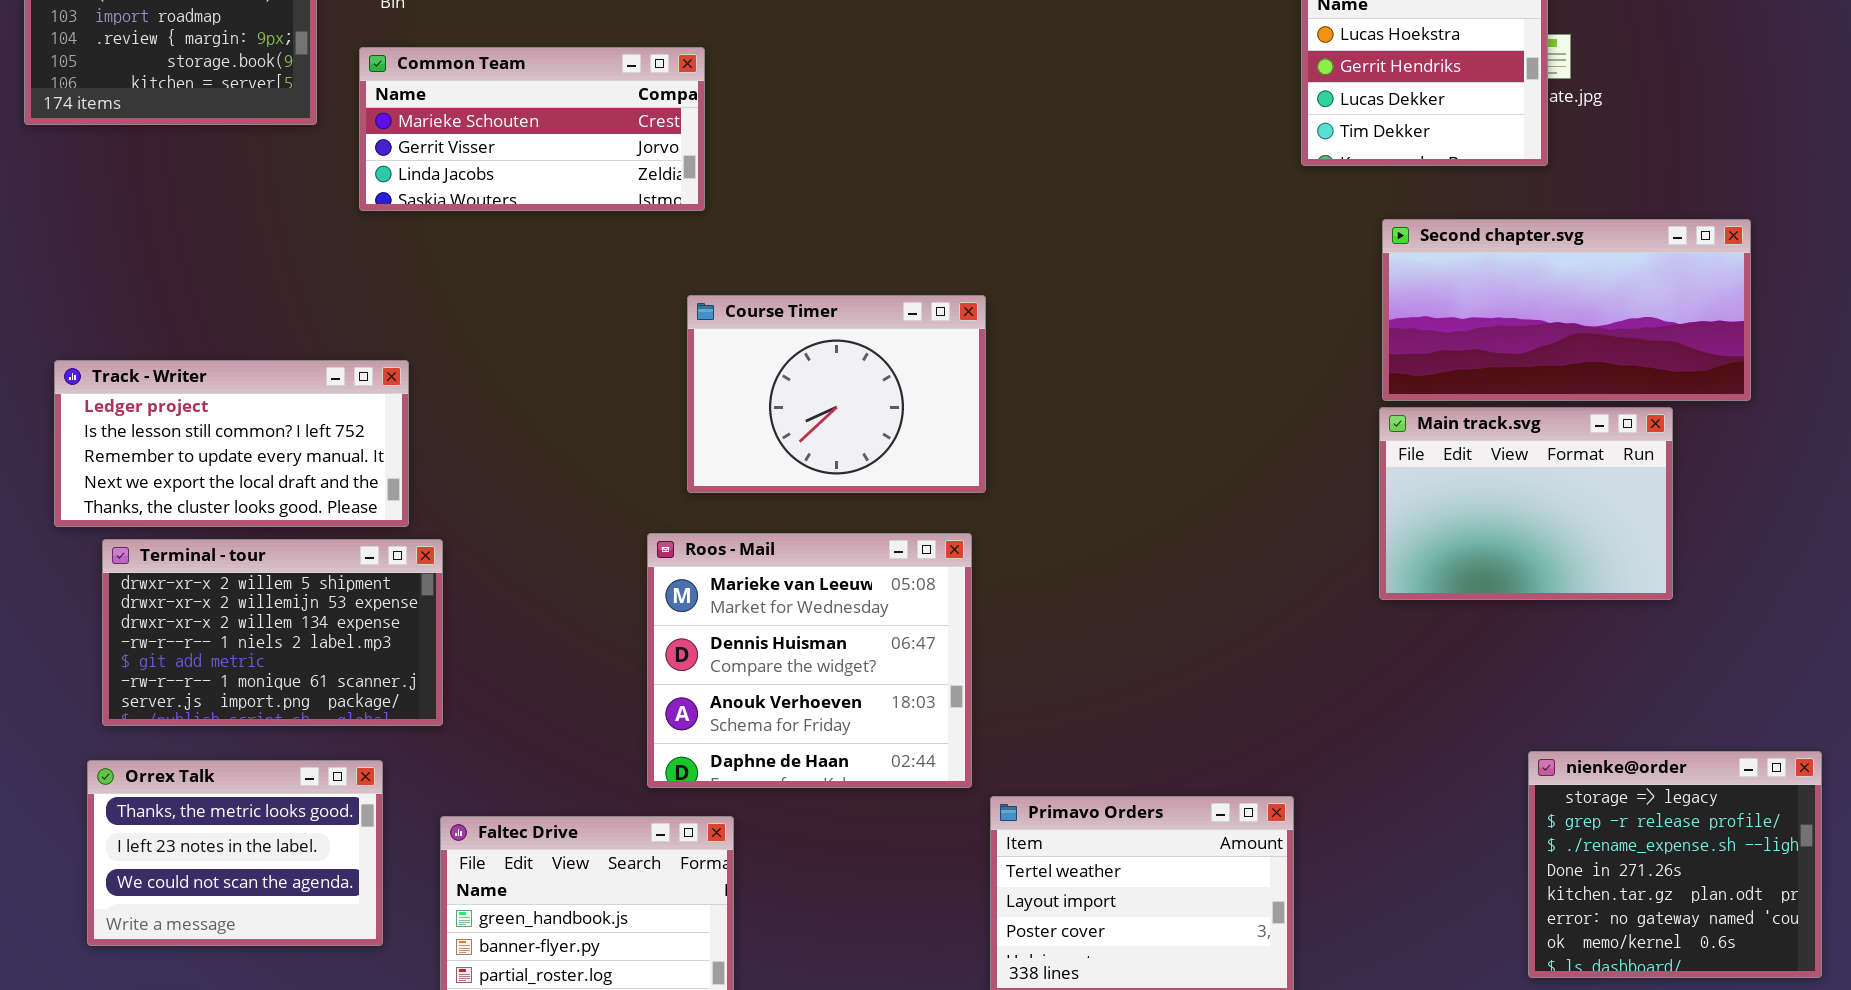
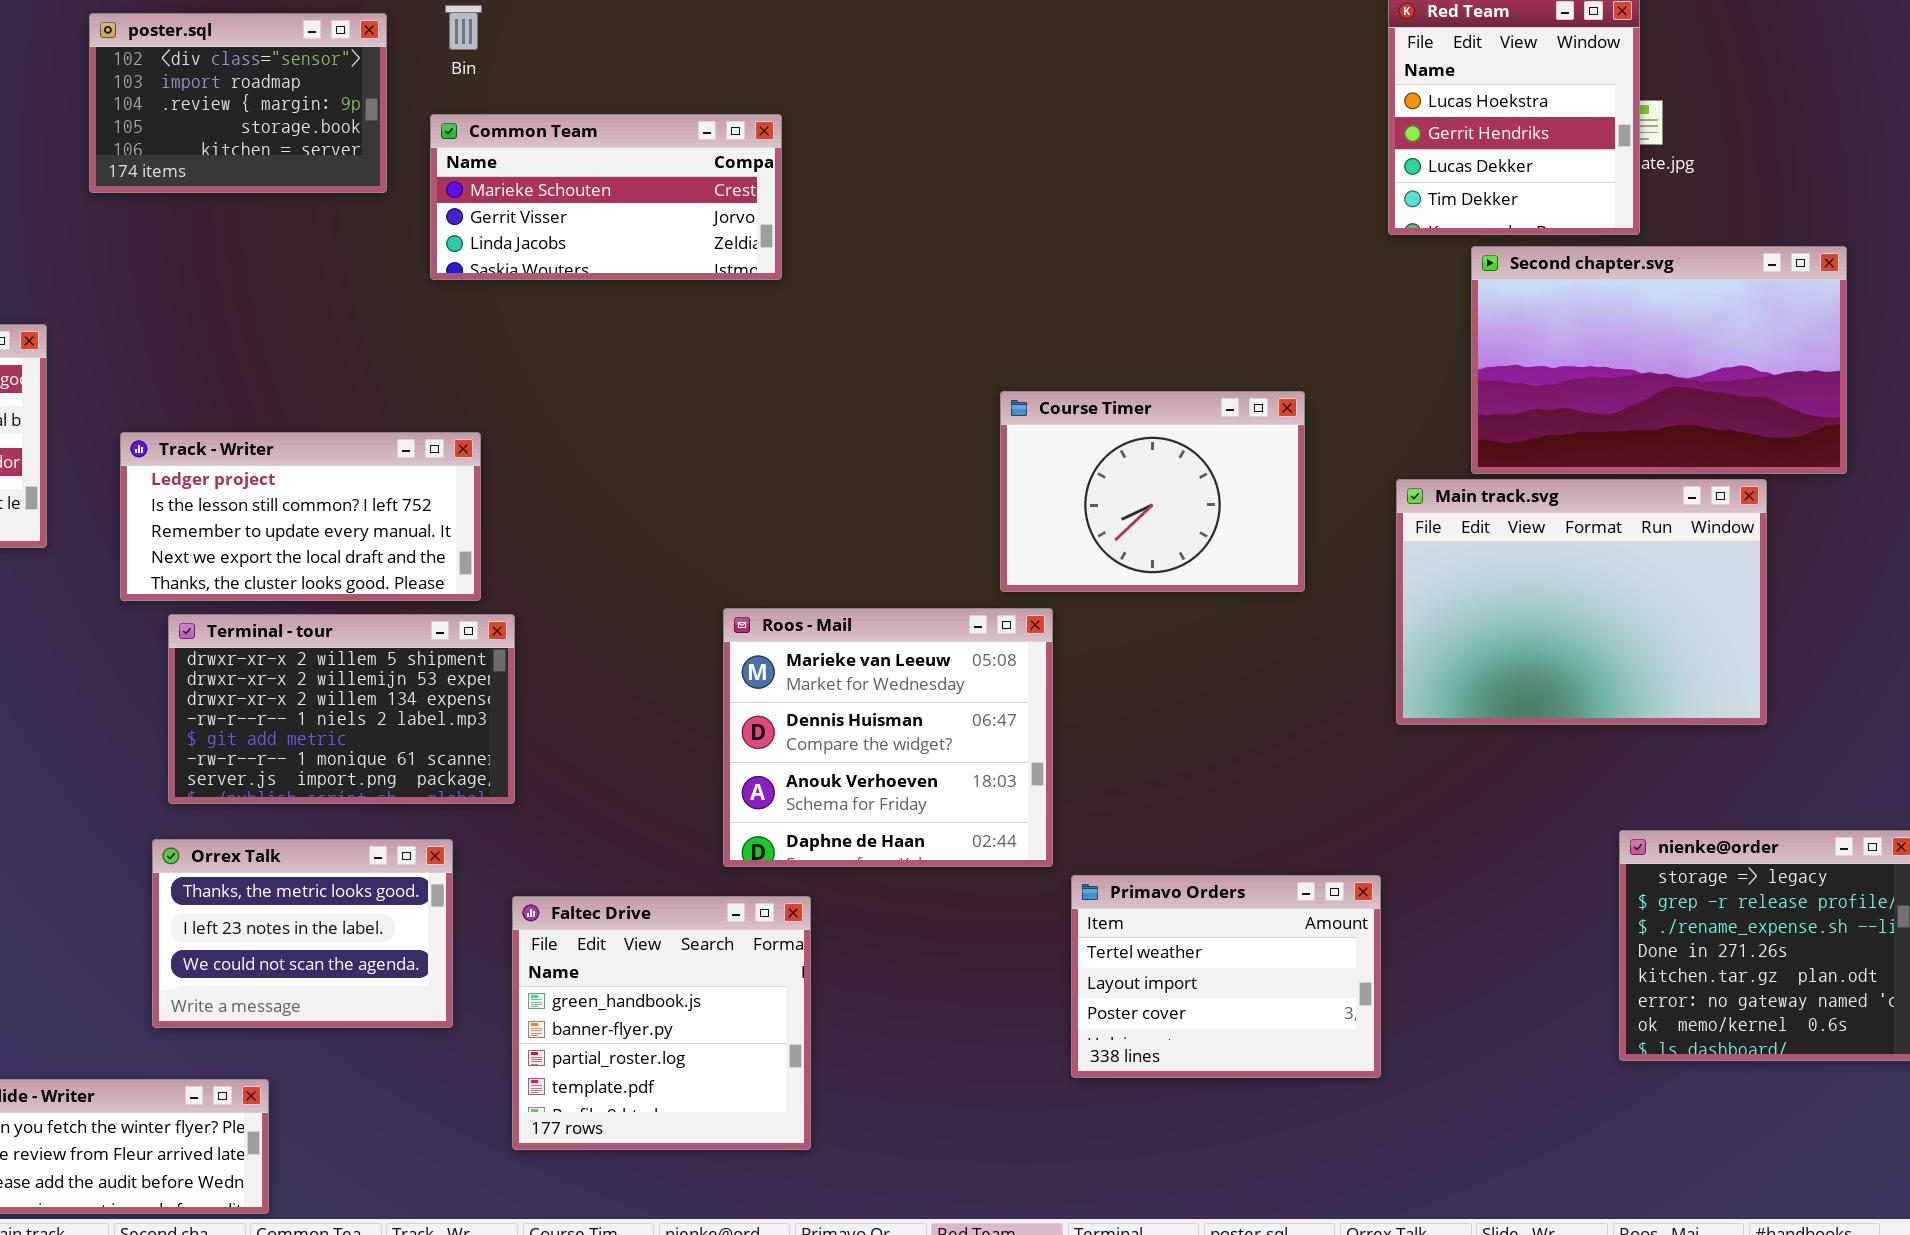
Second chapter.svg: [1382,219,1751,401] -> [1471,246,1847,474], resized
Course Timer: [687,295,986,493] -> [1000,391,1305,592], moved
Main track.svg: [1379,407,1673,600] -> [1396,479,1767,725], resized

